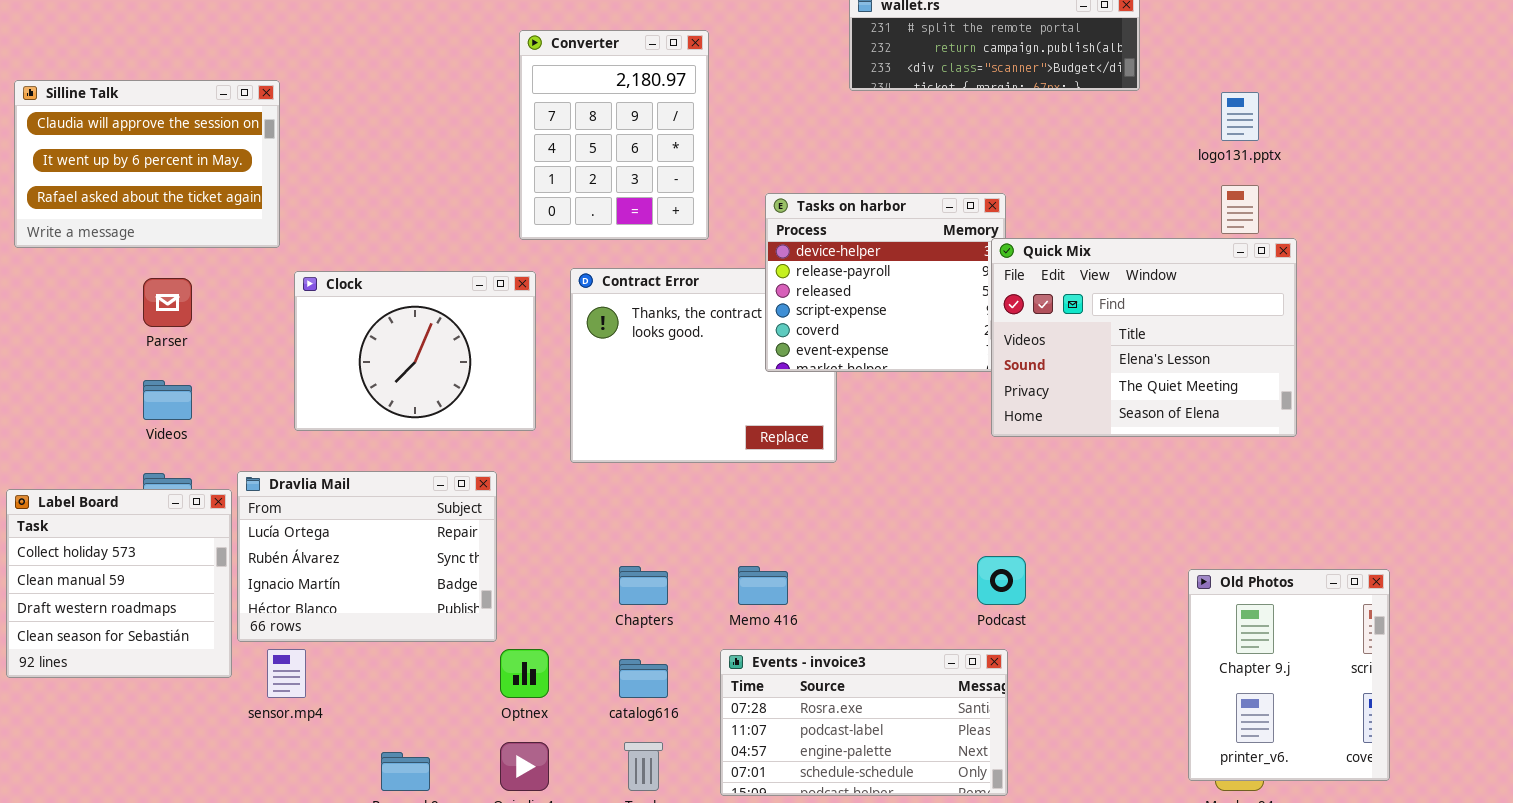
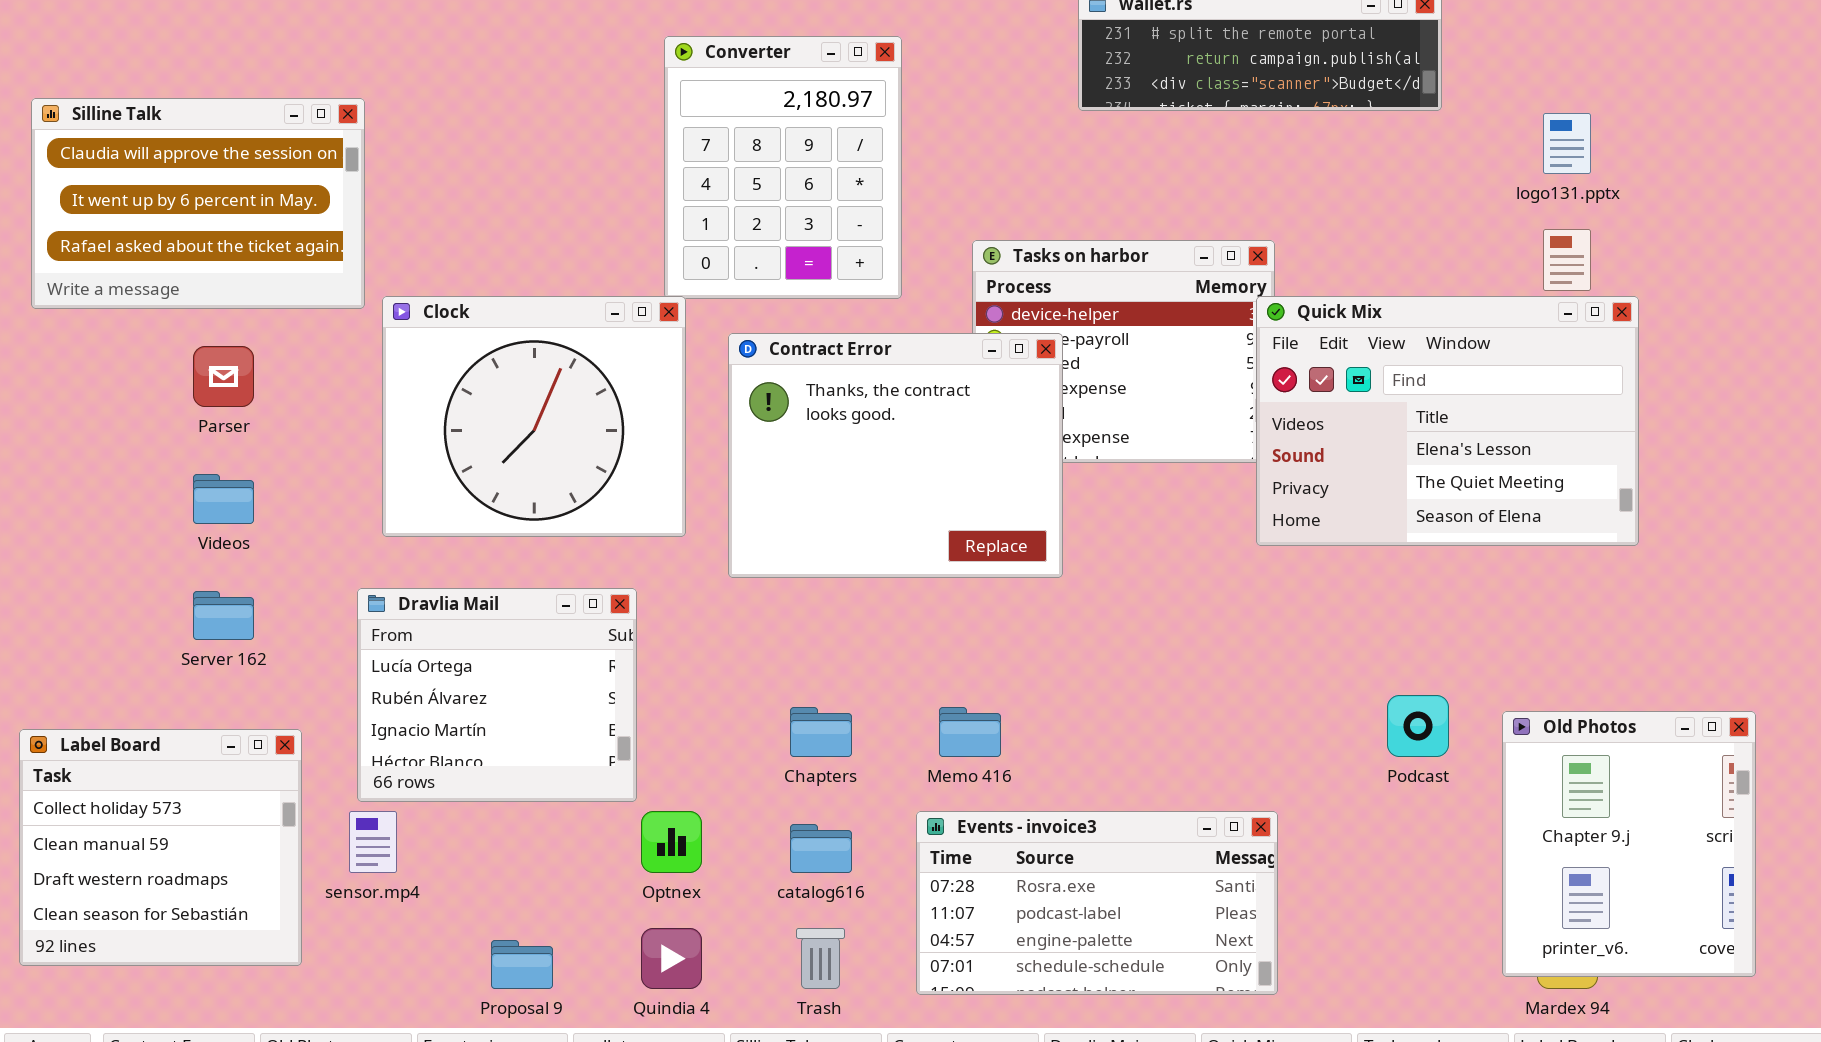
Contract Error: [570,268,837,463] -> [728,333,1063,578], raised
Clock: [294,271,536,431] -> [382,296,686,537], resized
Dravlia Mail: [237,471,497,642] -> [357,588,637,802], resized
Label Board: [6,489,232,678] -> [19,729,302,966], moved
Podcast: [977,556,1026,605] -> [1387,695,1449,757], moved

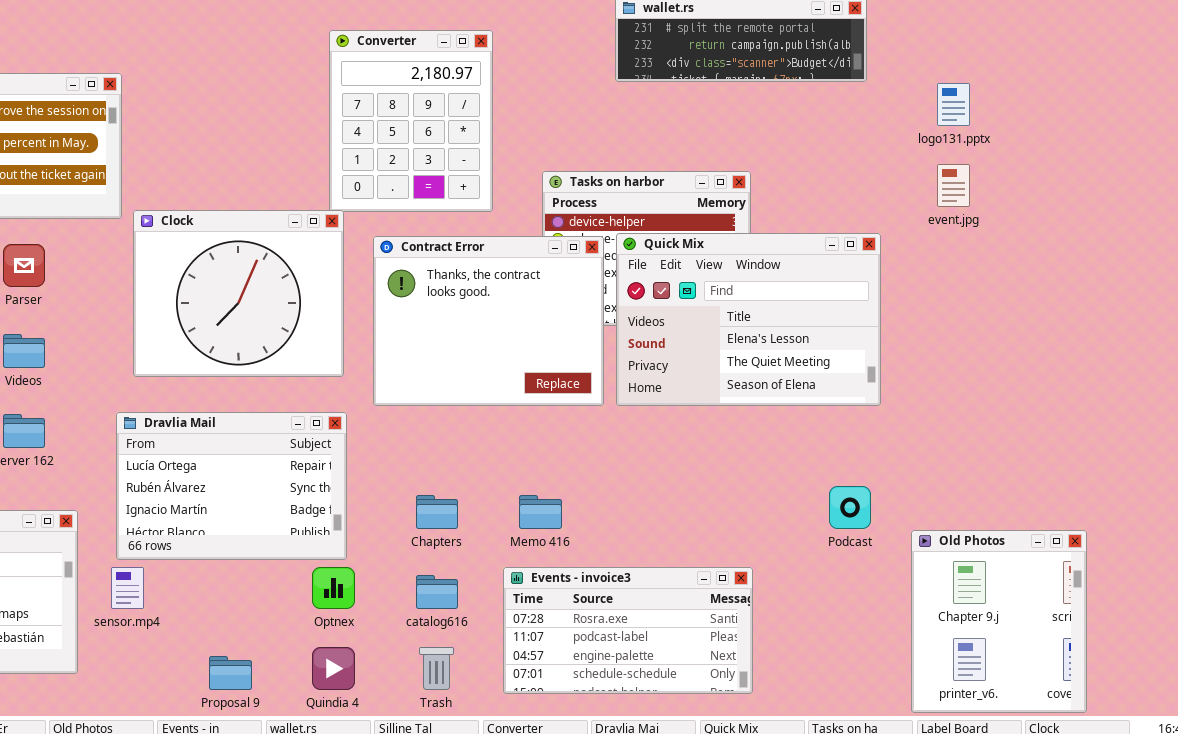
Quick Mix: [1256,296,1639,546] -> [616,233,881,406], moved
Dravlia Mail: [357,588,637,802] -> [116,412,347,560], resized
Old Photos: [1502,711,1756,977] -> [911,530,1087,713], moved

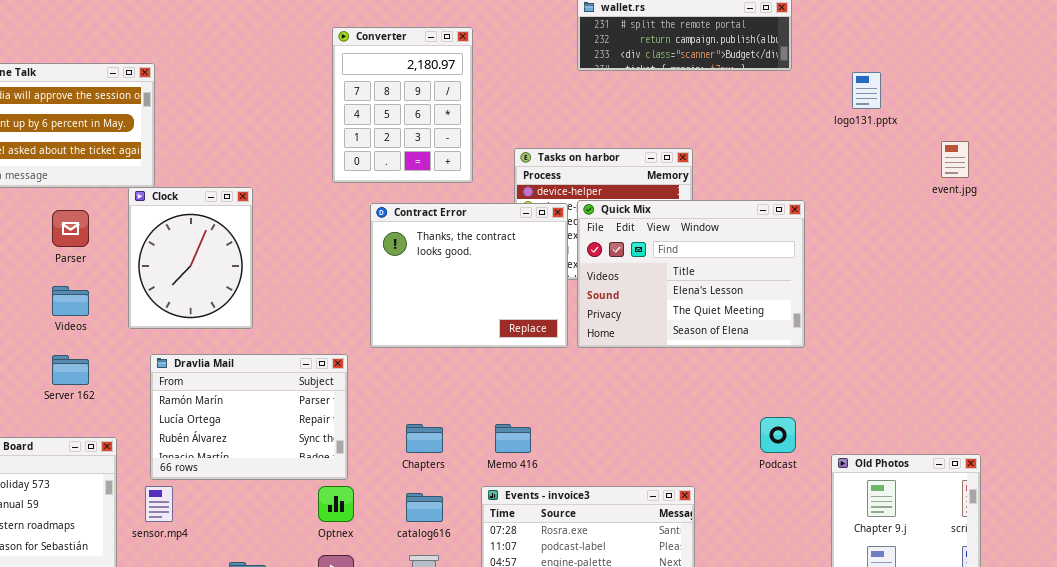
event.jpg: [937,164,970,207] -> [941,141,969,178], moved
Clock: [133,210,344,377] -> [128,187,253,329], moved, resized
Dravlia Mail: [116,412,347,560] -> [150,354,348,480], scrolled up 1 row

